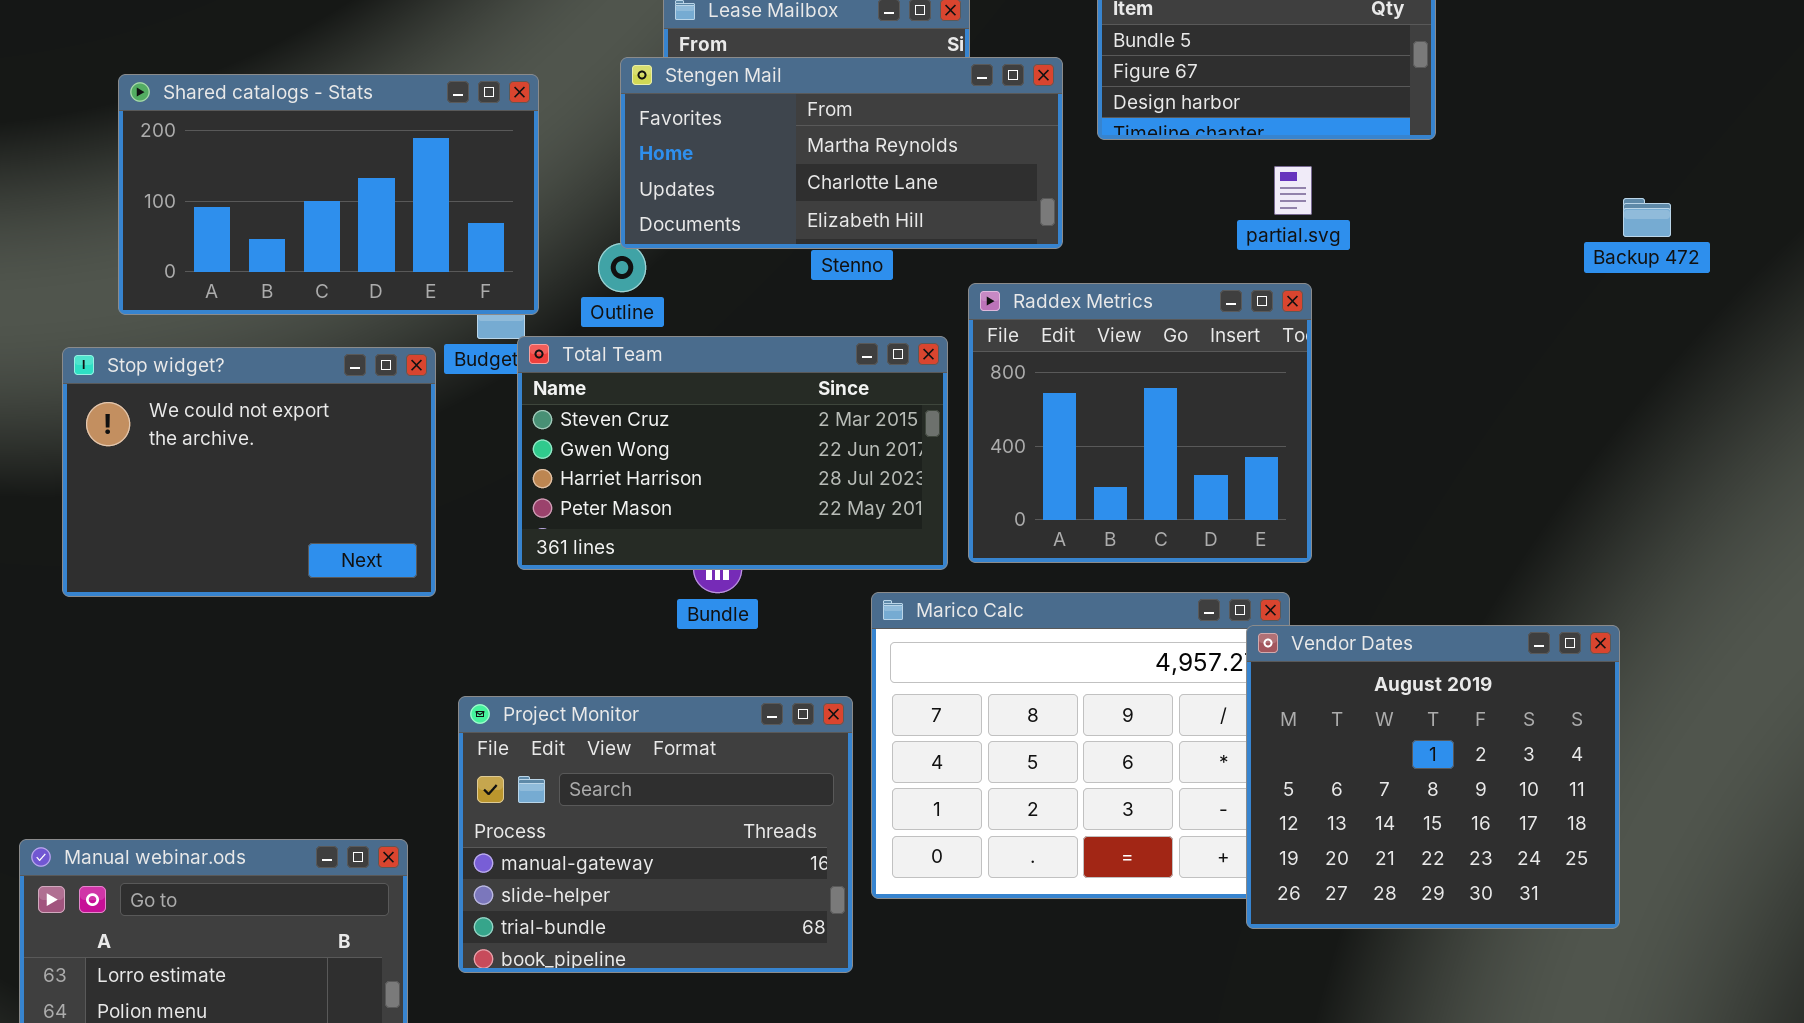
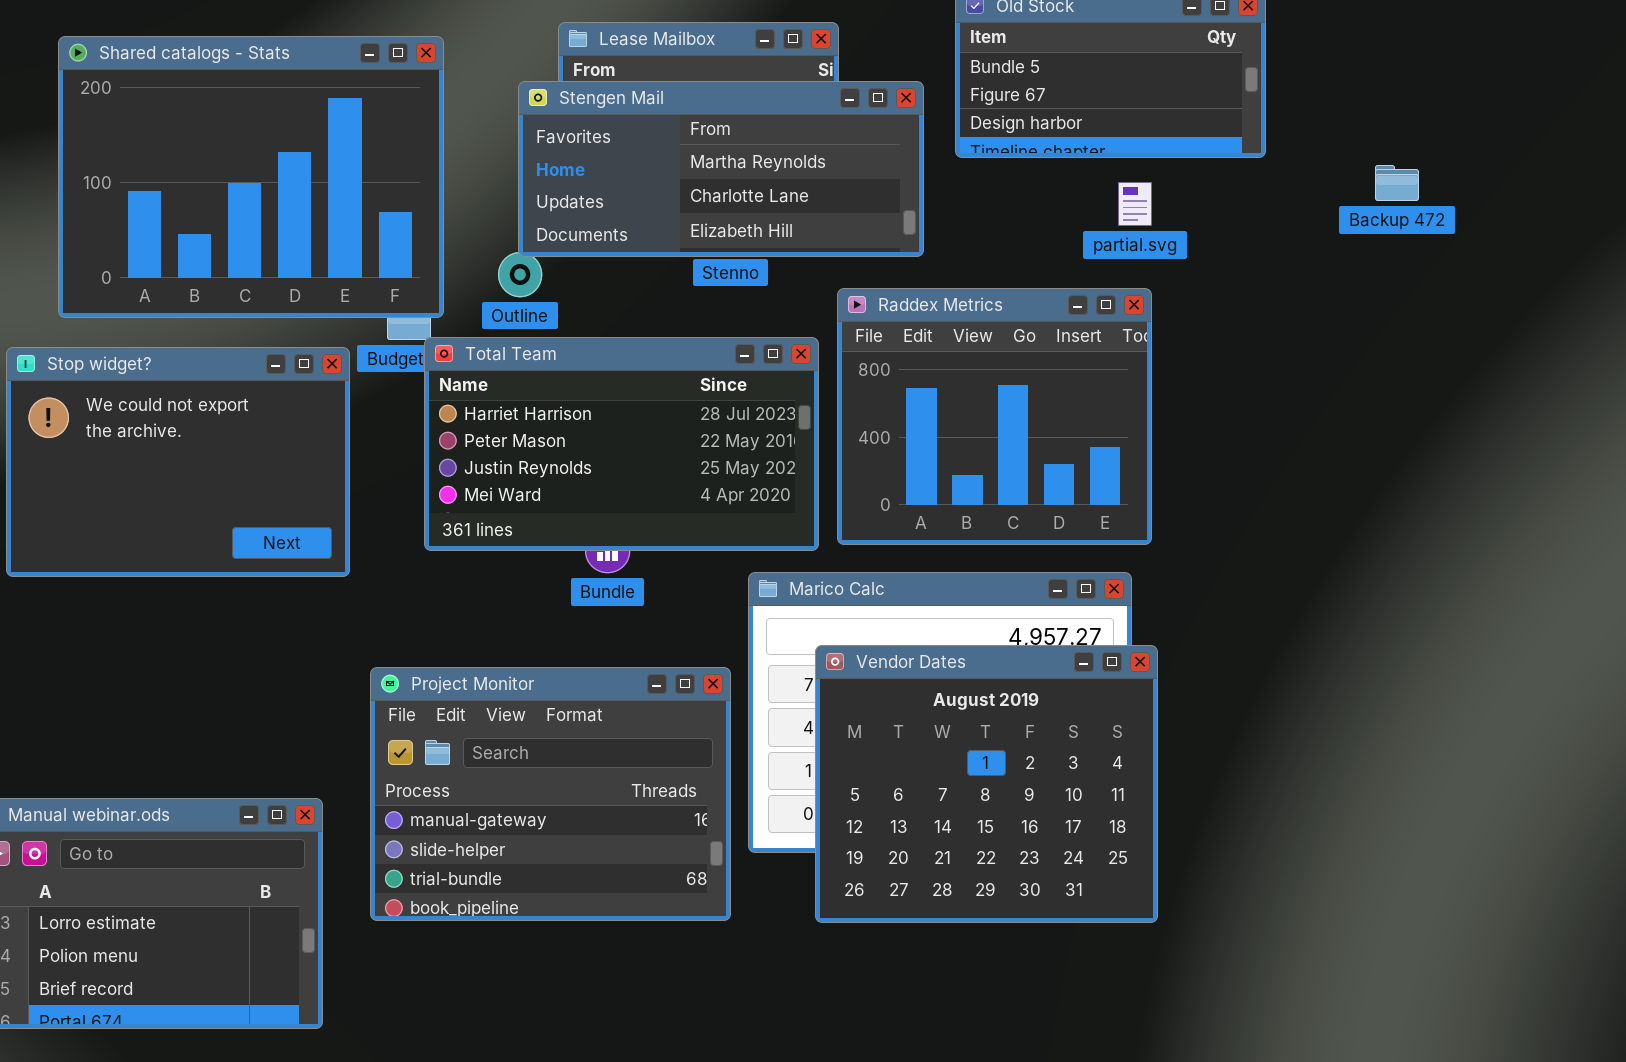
Shared catalogs - Stats: [118,74,539,315] -> [58,36,444,318], resized
Backup 472: [1623,198,1671,237] -> [1375,165,1419,201], moved
Total Team: [517,336,948,570] -> [424,337,819,551], scrolled down 2 rows
Vendor Dates: [1246,625,1620,929] -> [815,645,1158,923], moved

